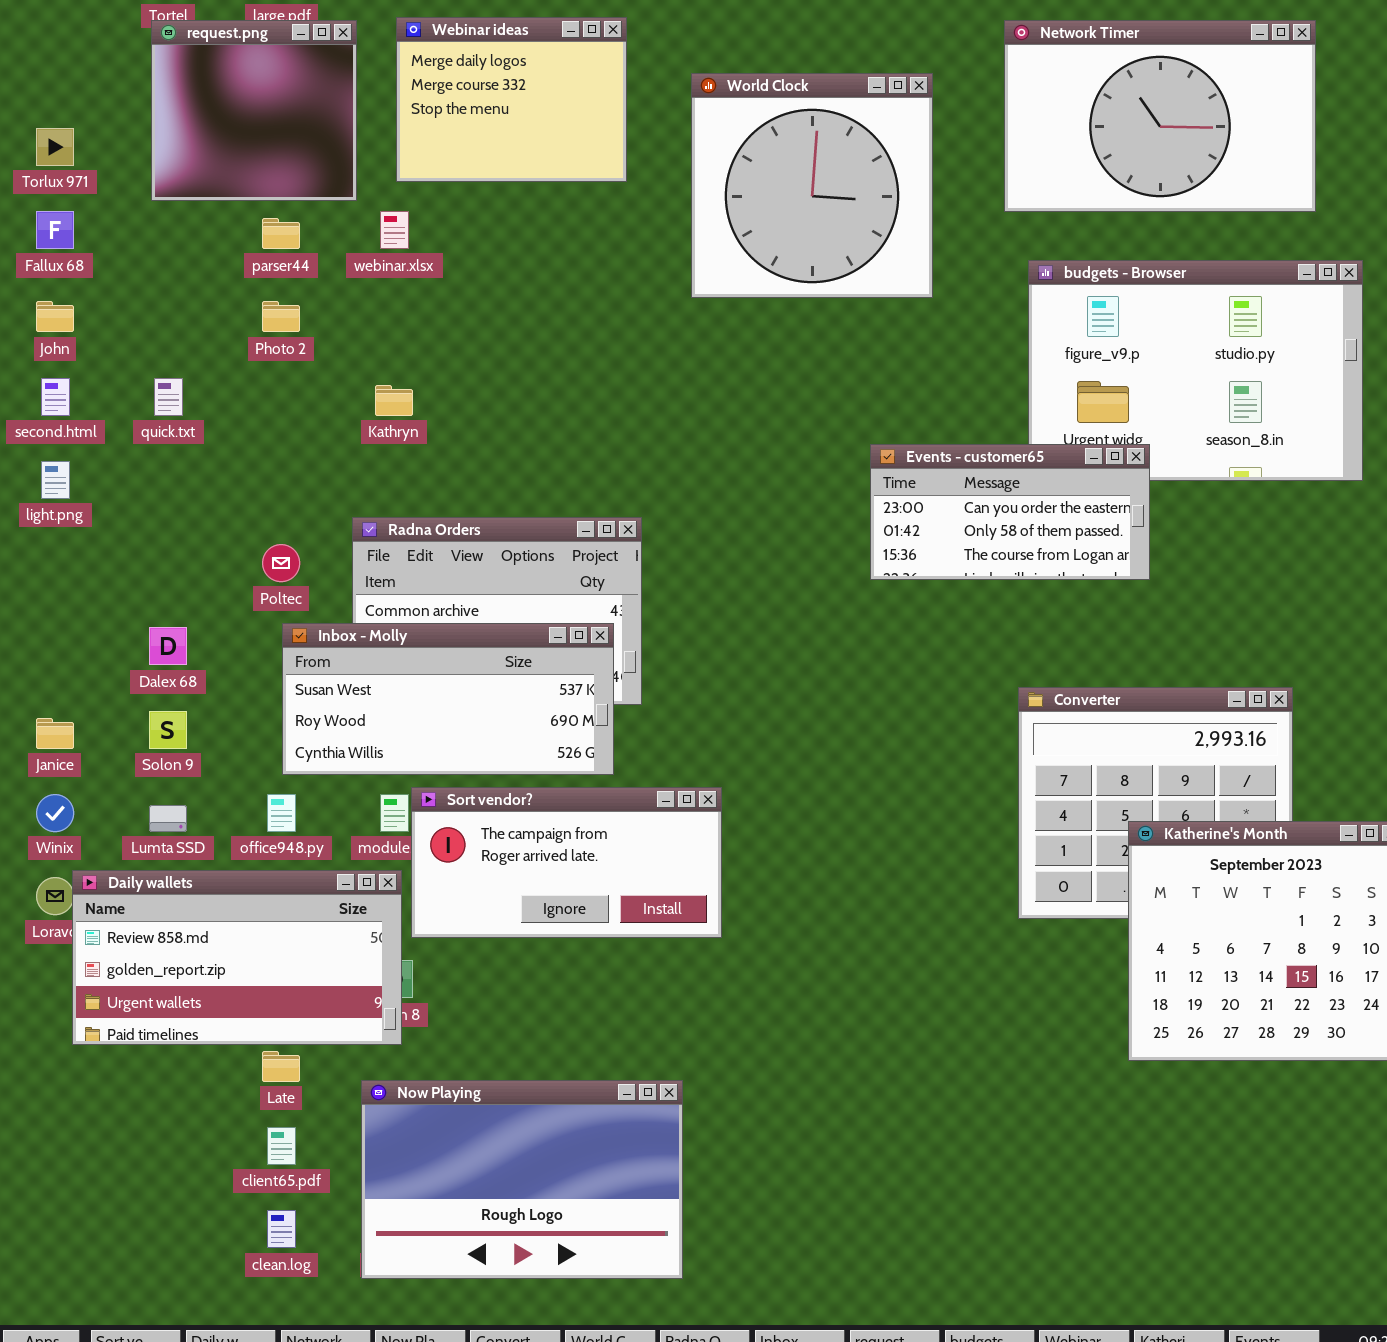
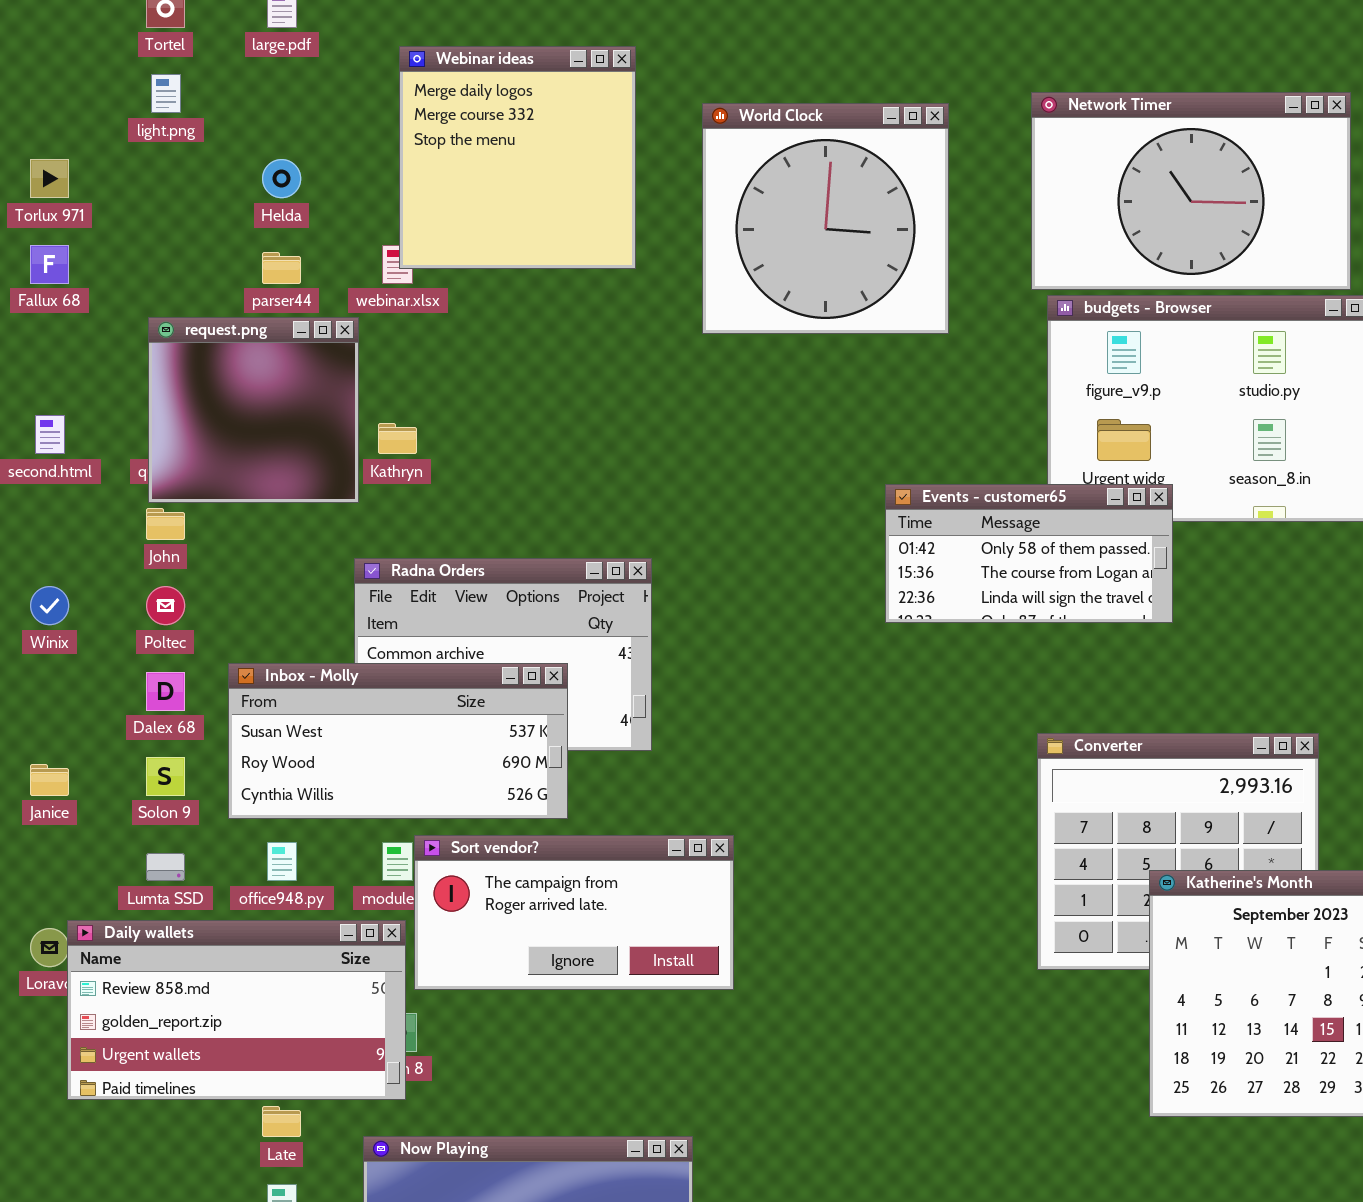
Webinar ideas: [396,17,627,182] -> [399,46,636,269], resized
request.png: [151,20,357,201] -> [148,317,359,503], moved
Network Timer: [1004,20,1316,212] -> [1031,92,1351,290], moved
John: [36,301,74,332] -> [146,508,185,540], moved
Events - customer65: [870,444,1150,580] -> [885,484,1173,623], scrolled down 1 row
light.png: [41,461,70,499] -> [151,74,181,113], moved
Poltec: [262,544,300,582] -> [146,586,185,625], moved
Inbox - Molly: [282,623,614,775] -> [228,663,568,819], moved
Winix: [36,794,74,832] -> [30,586,69,625], moved

